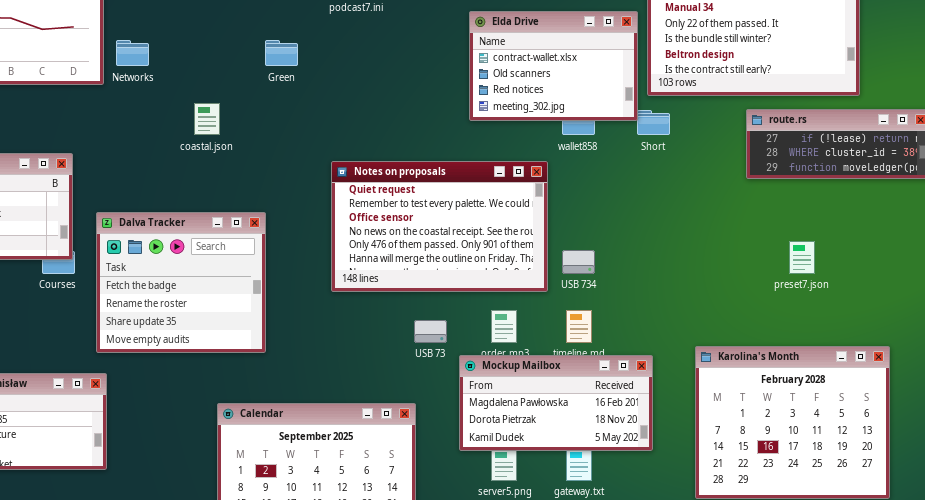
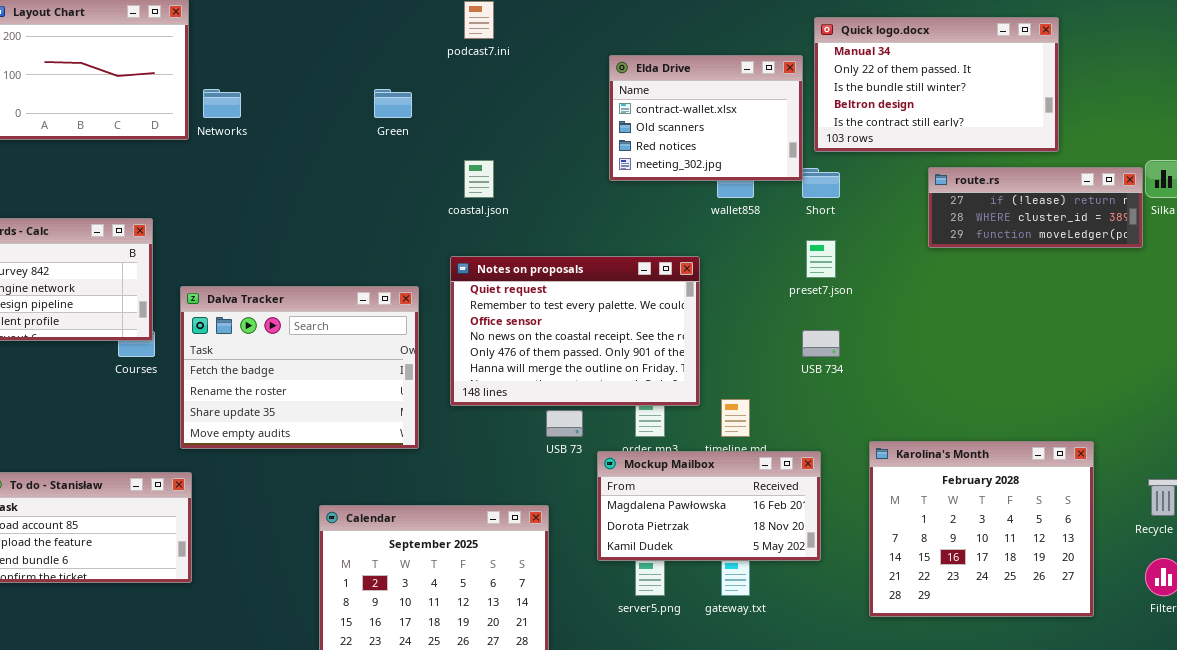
coastal.json: [194,103,220,135] -> [464,160,494,198], moved
Notes on proposals: [331,161,548,292] -> [450,256,700,406], moved
Dalva Tracker: [96,212,266,353] -> [180,286,419,449], resized
preset7.json: [789,241,815,274] -> [806,240,836,278], moved
USB 734: [562,250,595,274] -> [802,330,840,357], moved

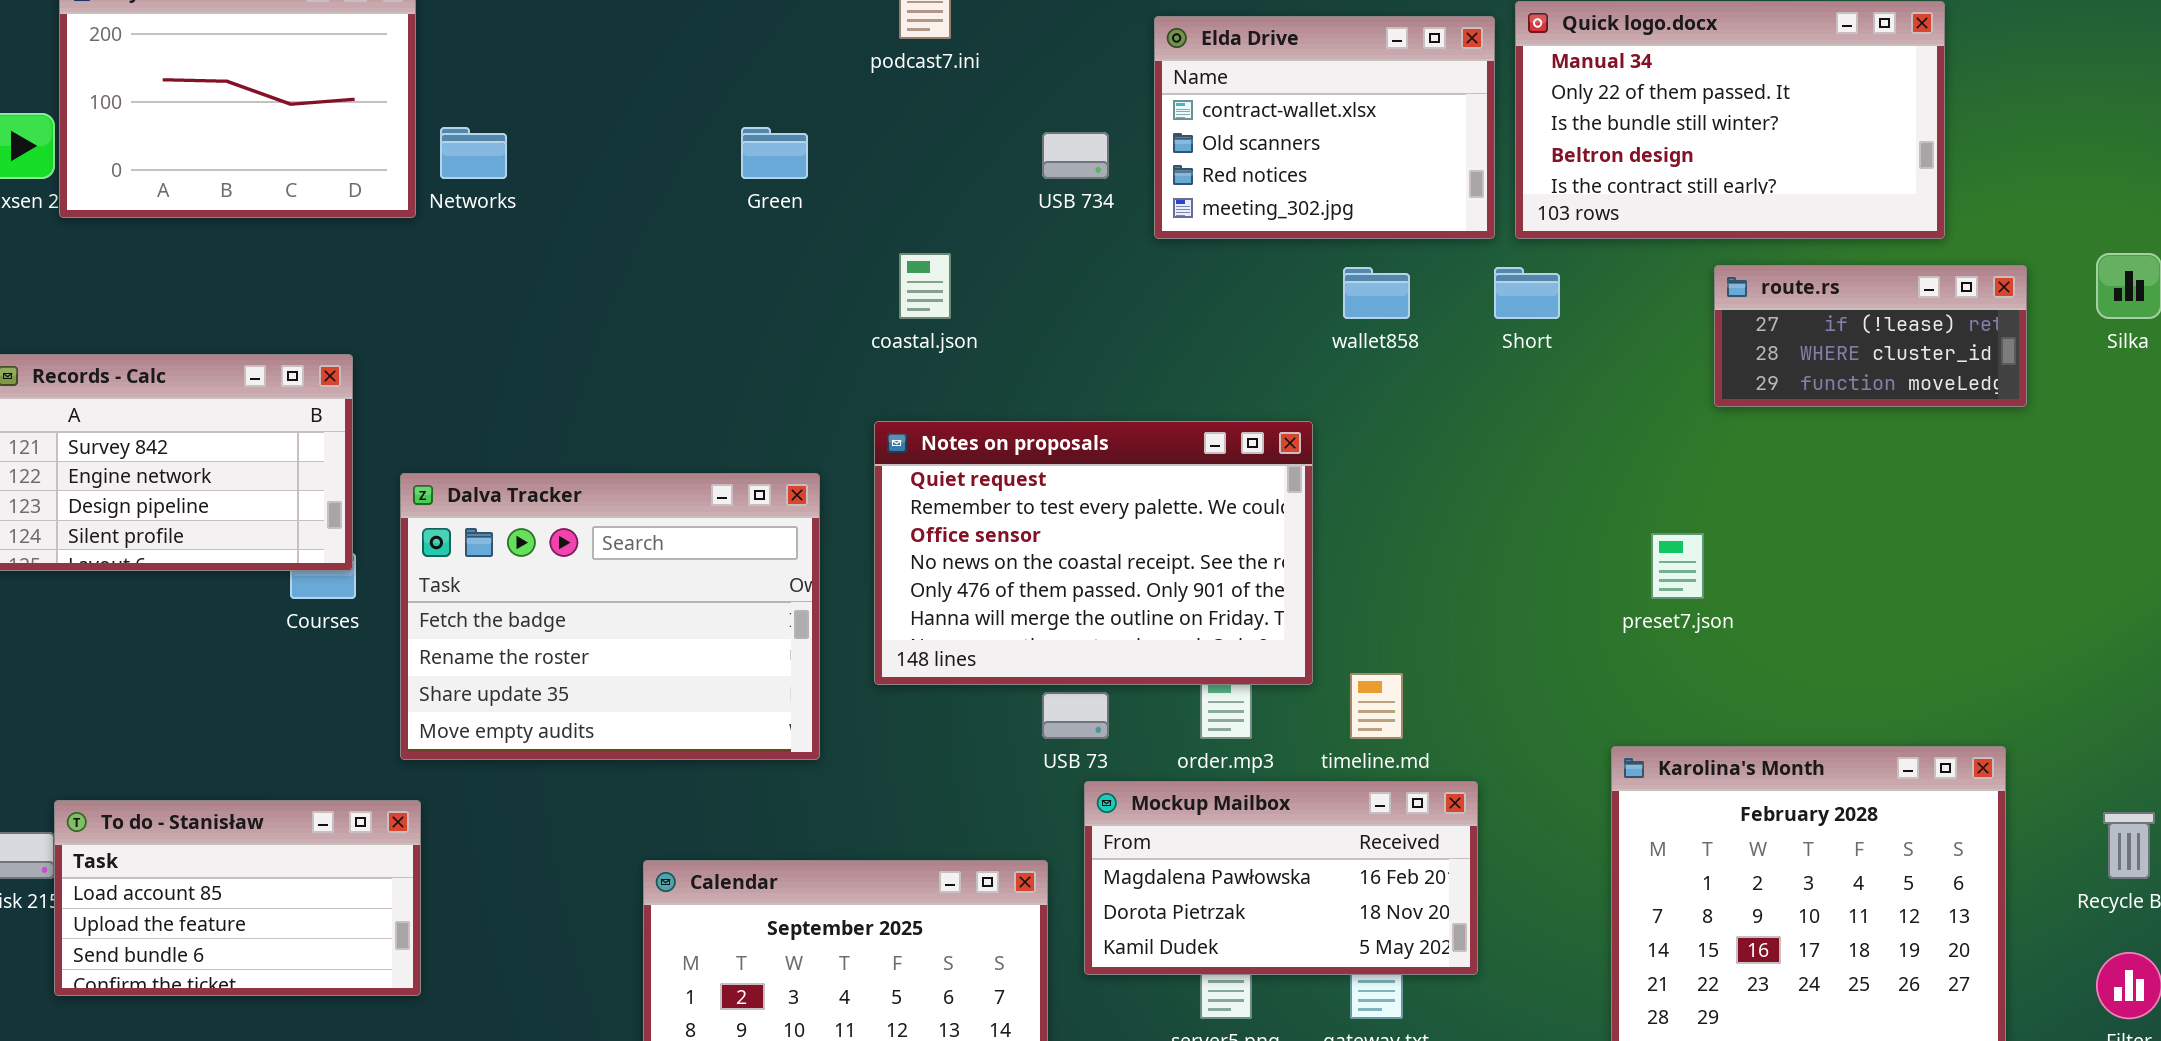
Elda Drive: [609,55,803,181] -> [1154,16,1495,239], moved
route.rs: [928,167,1143,248] -> [1714,265,2027,407], resized
preset7.json: [806,240,836,278] -> [1651,533,1704,599], moved
USB 734: [802,330,840,357] -> [1042,132,1109,179], moved
Mockup Mailbox: [597,451,821,561] -> [1084,781,1478,975], moved

